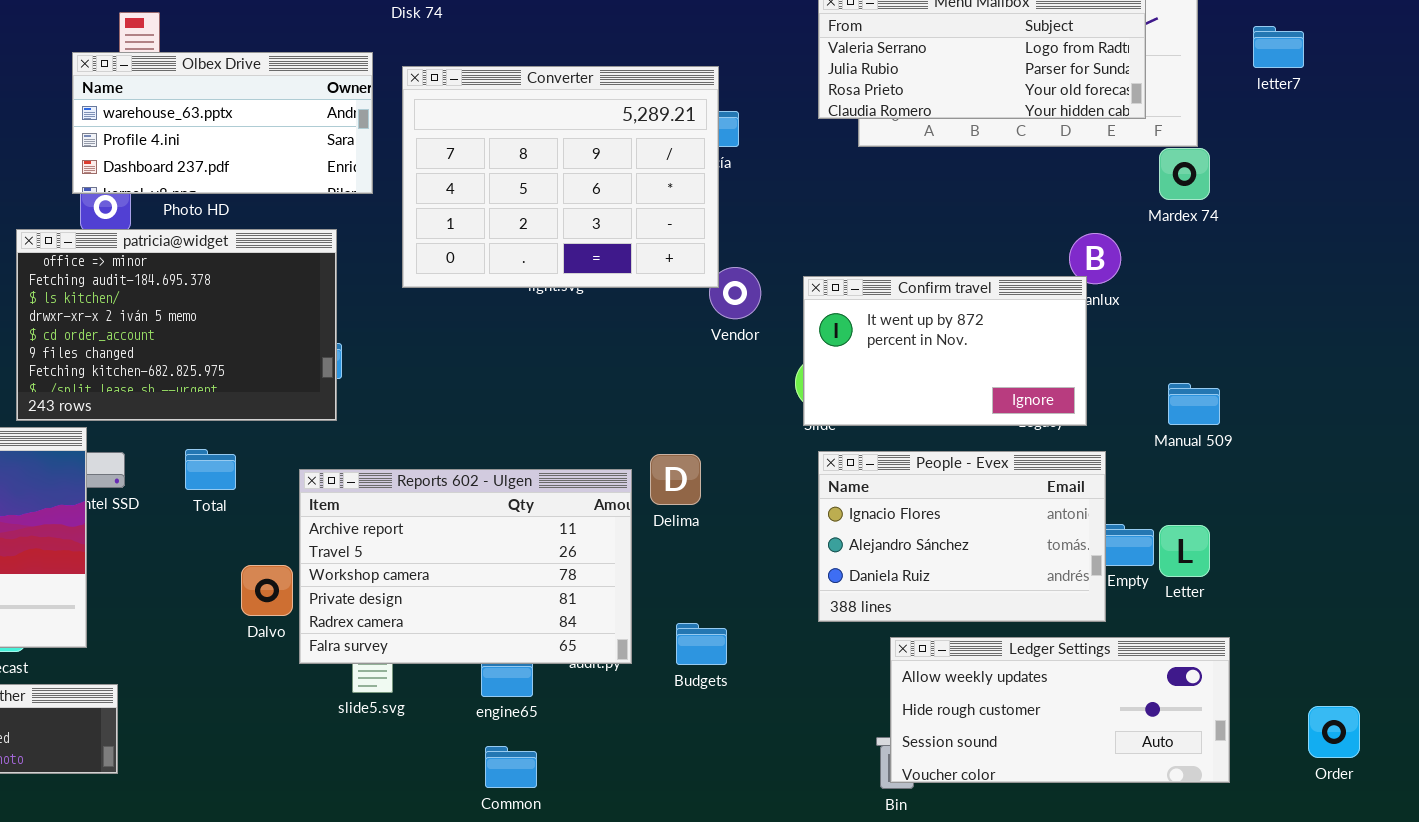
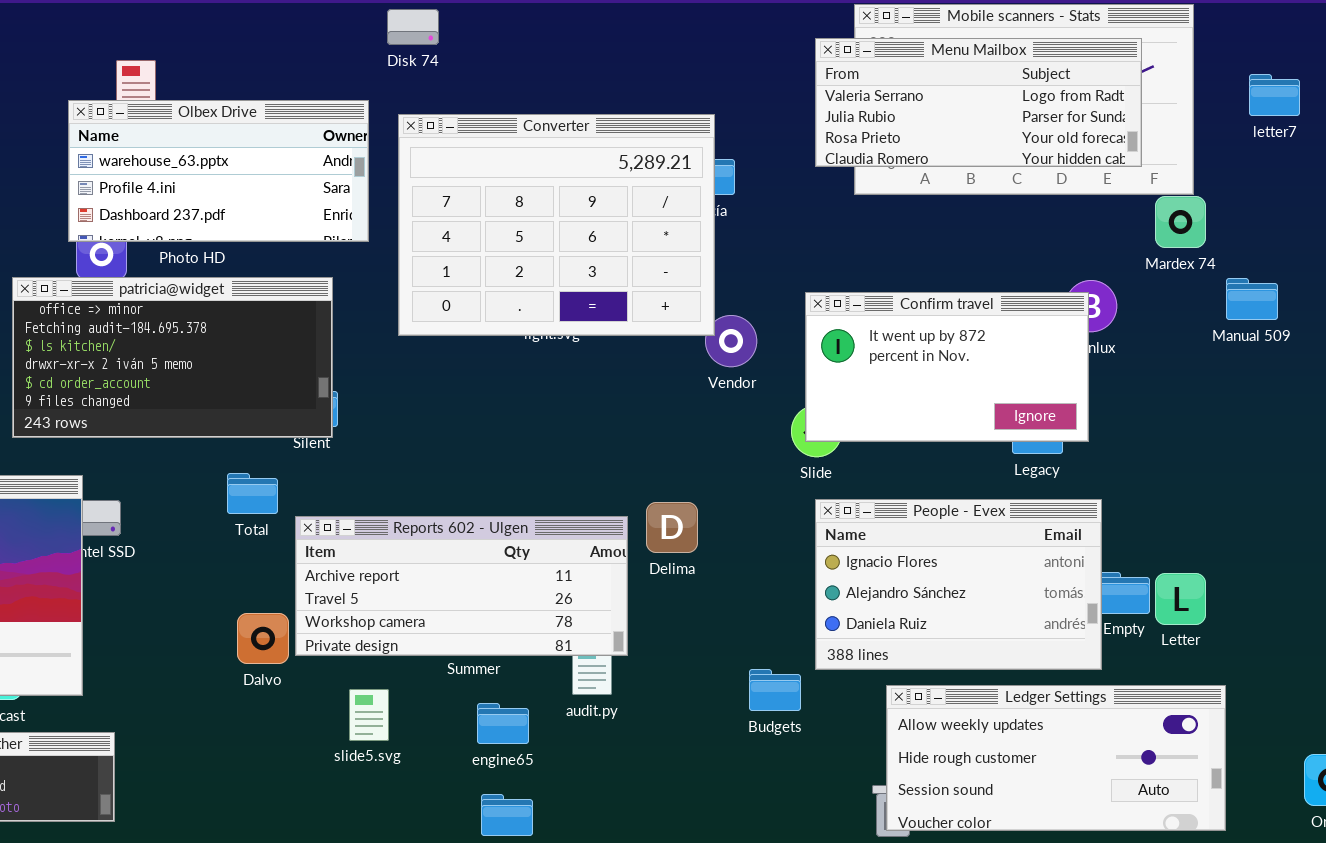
patricia@widget: [16,229,337,421] -> [12,277,333,438], resized
Confirm travel: [803,276,1087,426] -> [805,292,1089,442], moved
Manual 509: [1168,383,1220,425] -> [1226,278,1278,320], moved
Total: [185,449,236,490] -> [227,473,278,514], moved
Reports 602 - Ulgen: [299,469,632,664] -> [295,516,628,656], resized
Budgets: [676,623,727,665] -> [749,669,801,711], moved

